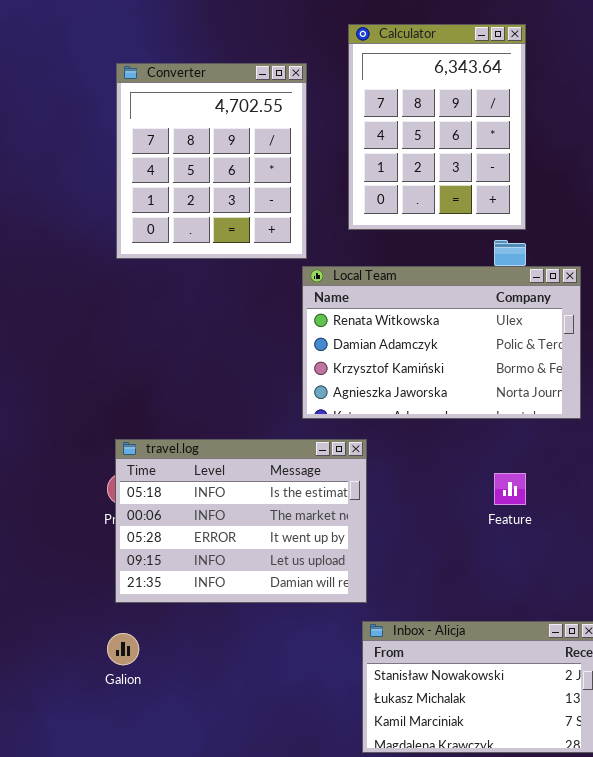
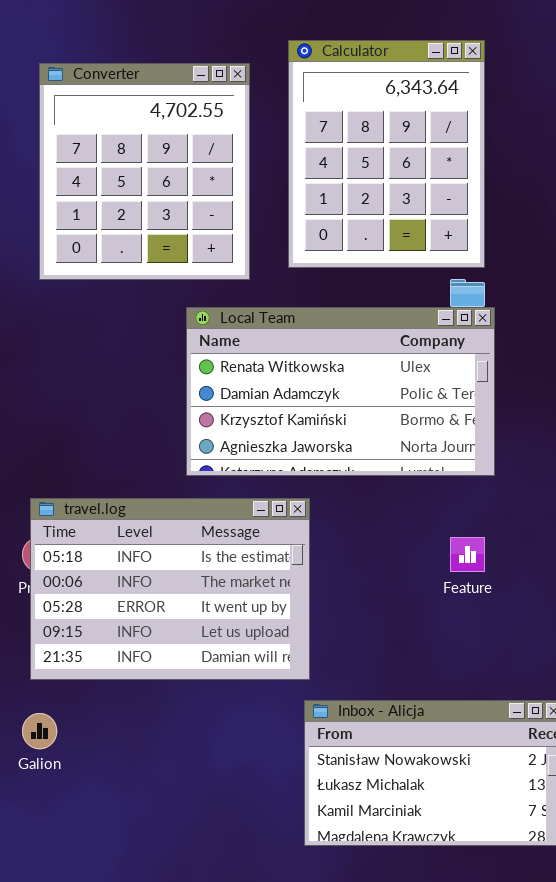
Converter: [116,63,307,259] -> [39,63,250,280], moved
Local Team: [302,266,581,419] -> [186,307,495,476], moved

